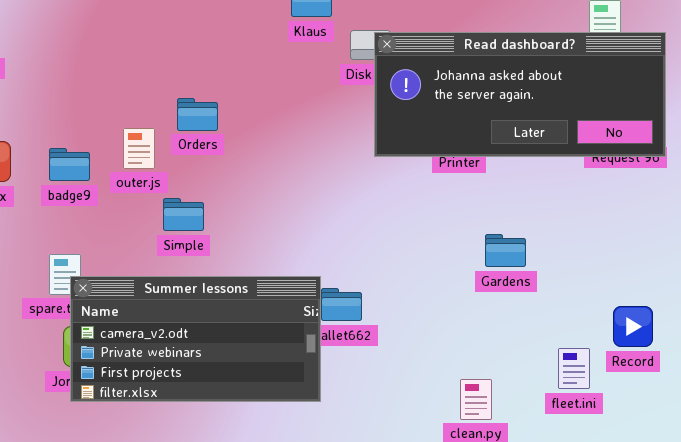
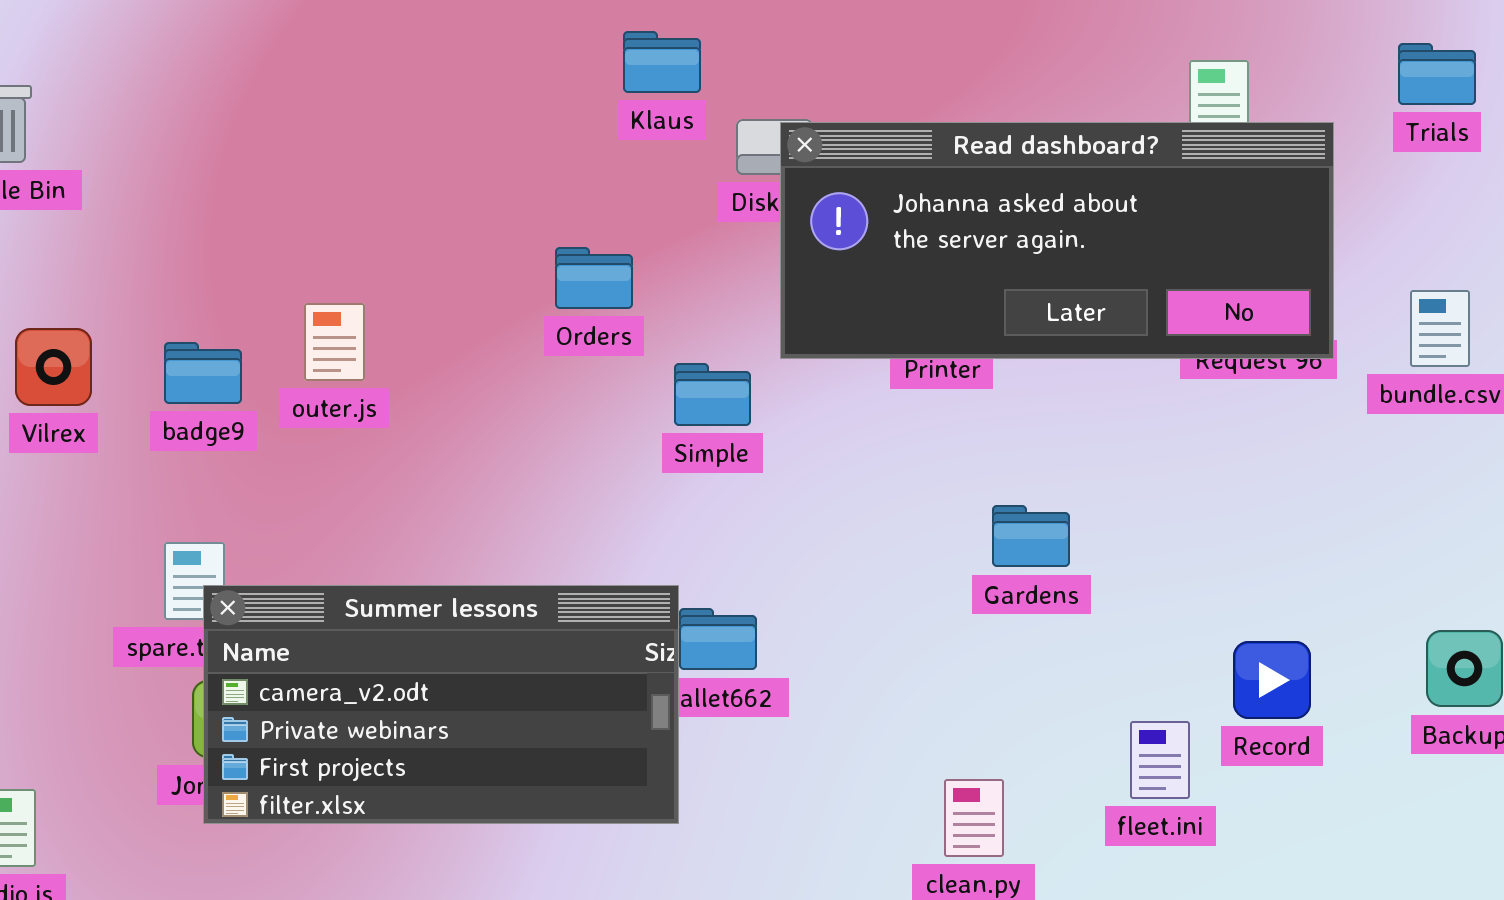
Orders: [177,98,218,131] -> [555,247,633,309], moved
Simple: [163,198,204,231] -> [674,363,751,426], moved

